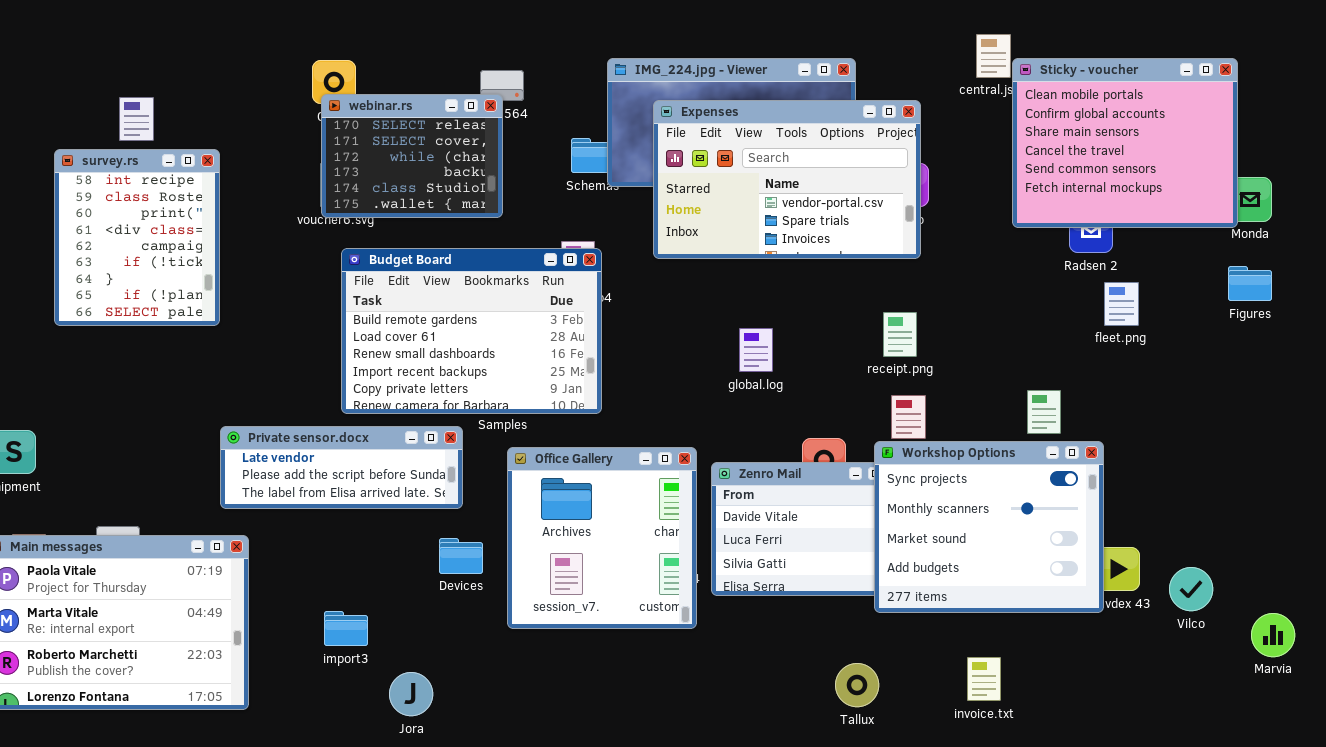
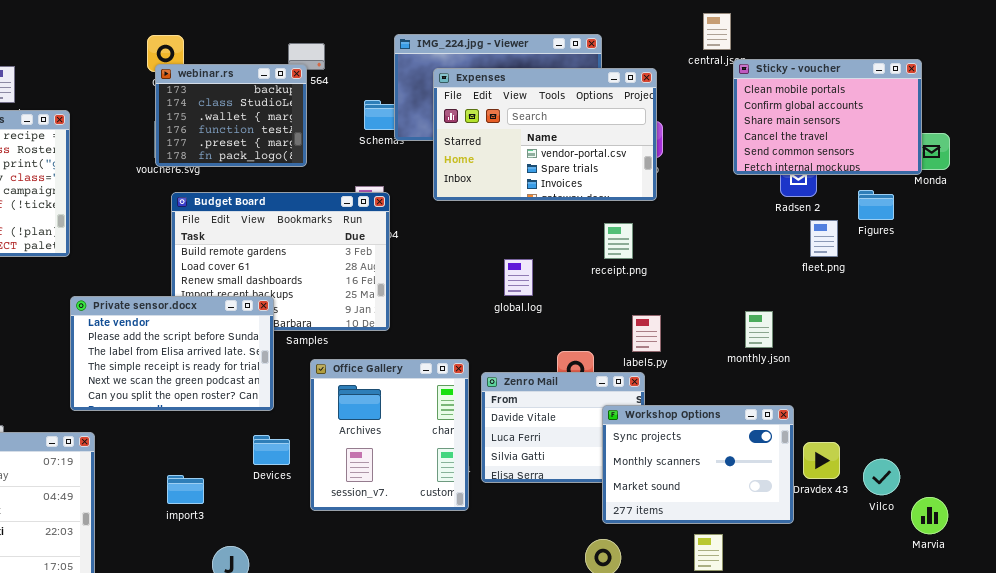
Sticky - voucher: [1012,58,1238,228] -> [733,59,922,175], resized
webinar.rs: [321,94,503,218] -> [155,64,307,167], scrolled down 3 rows
Figures: [1228,266,1272,301] -> [858,190,894,220], moved
receipt.png: [883,312,917,357] -> [604,223,633,259], moved
Private sensor.docx: [220,426,463,509] -> [70,296,274,411], resized
Workshop Options: [874,441,1104,613] -> [602,405,794,524], moved, resized
import3: [324,611,368,646] -> [167,475,204,504], moved
Marvia: [1251,613,1295,657] -> [911,497,948,534], moved

